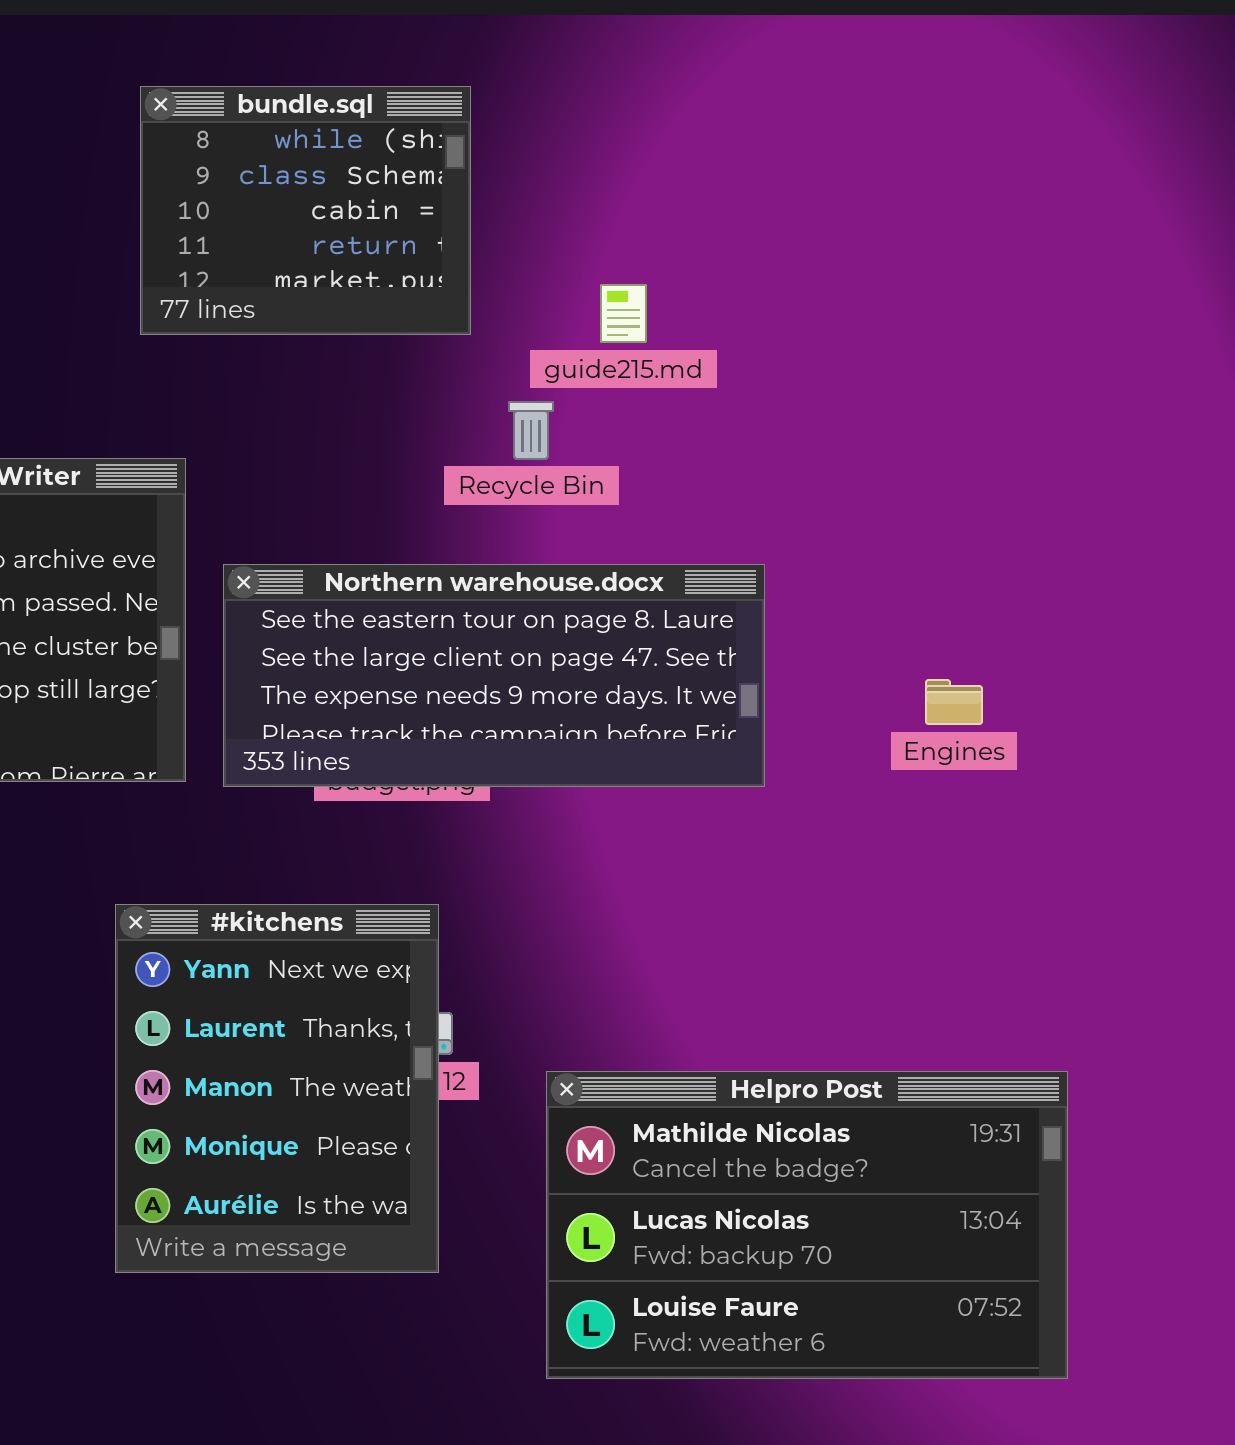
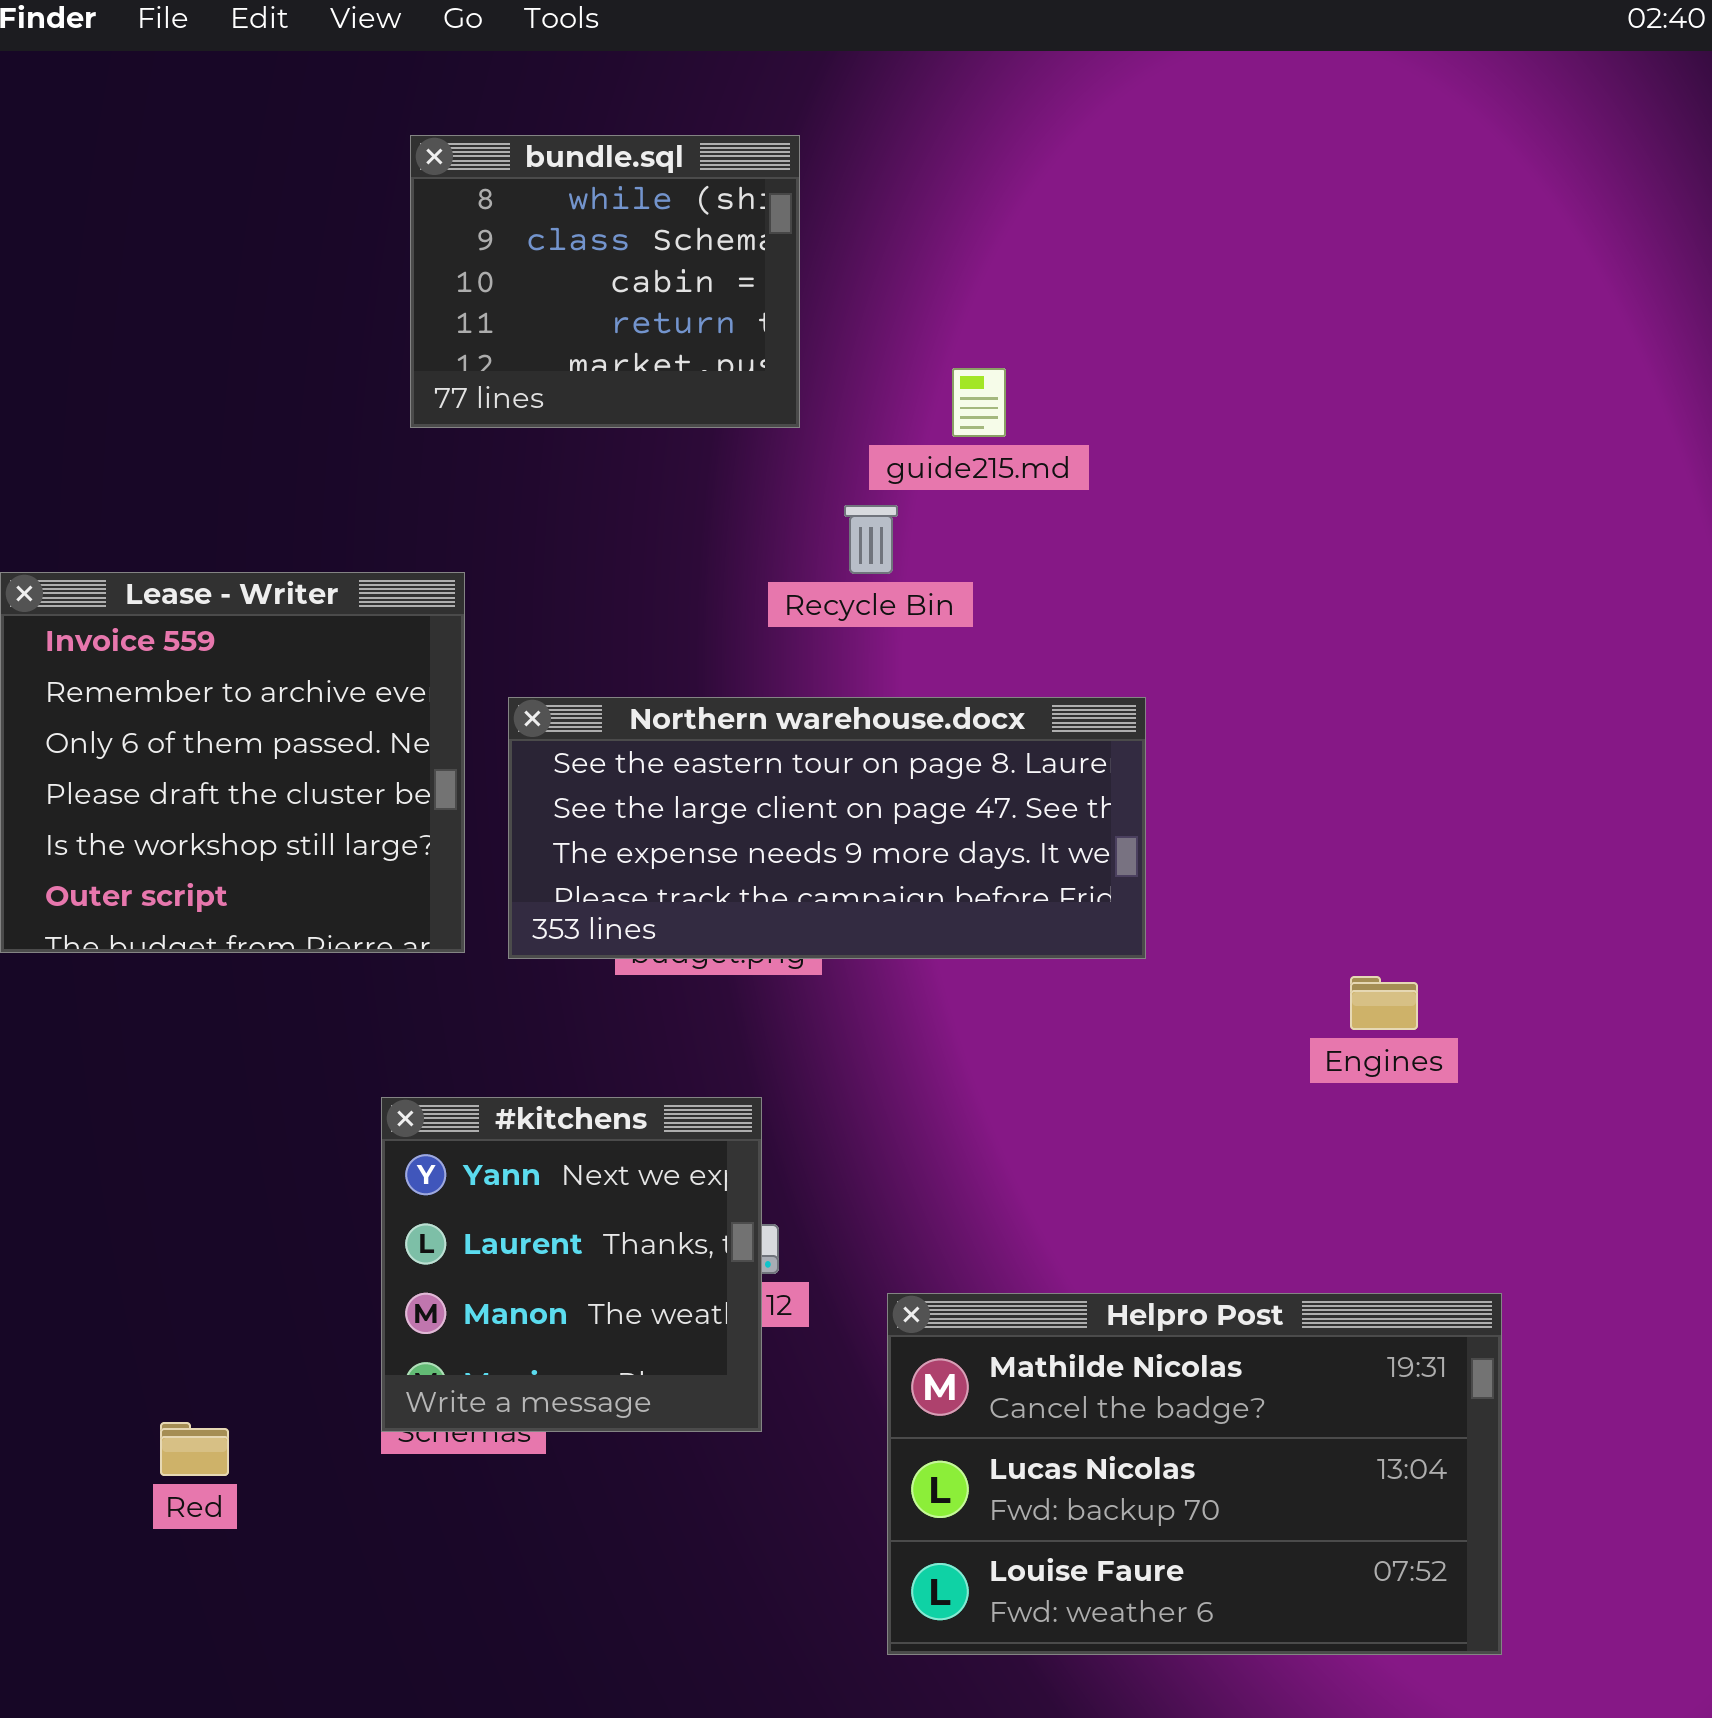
Engines: [925,679,983,725] -> [1350,976,1418,1030], moved
#kitchens: [115,904,439,1273] -> [381,1097,762,1432], resized

